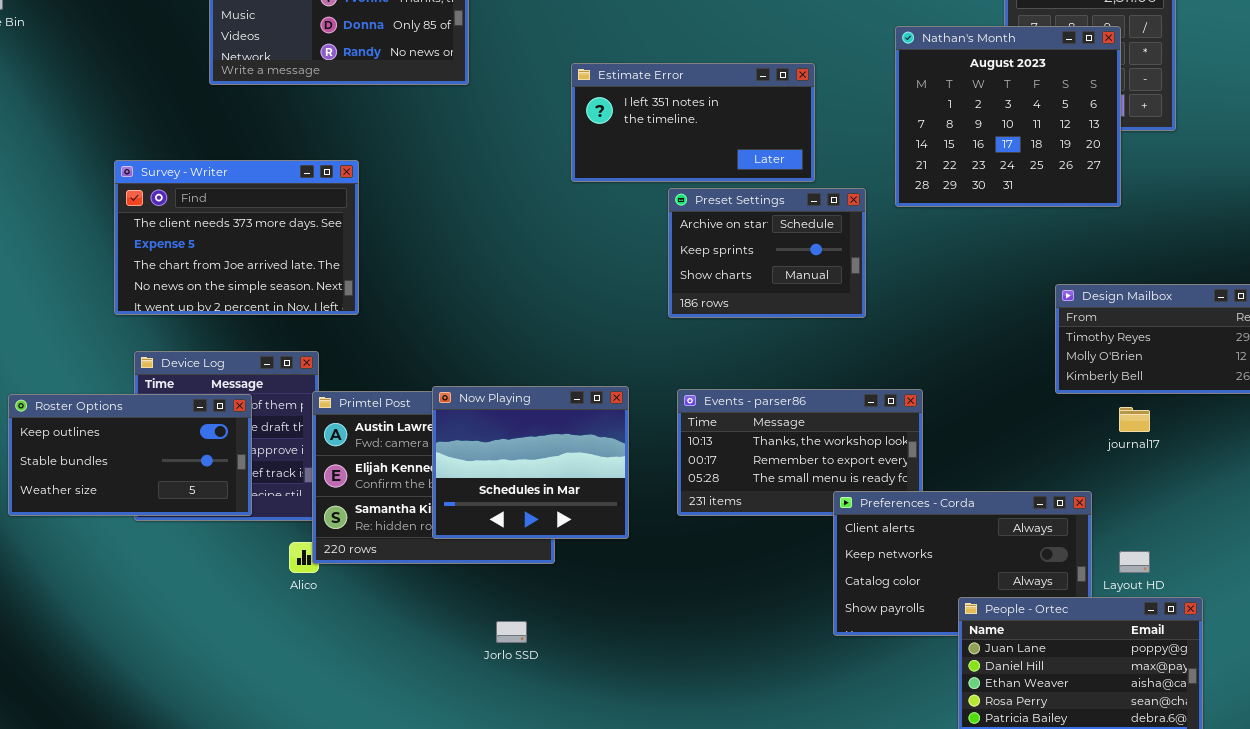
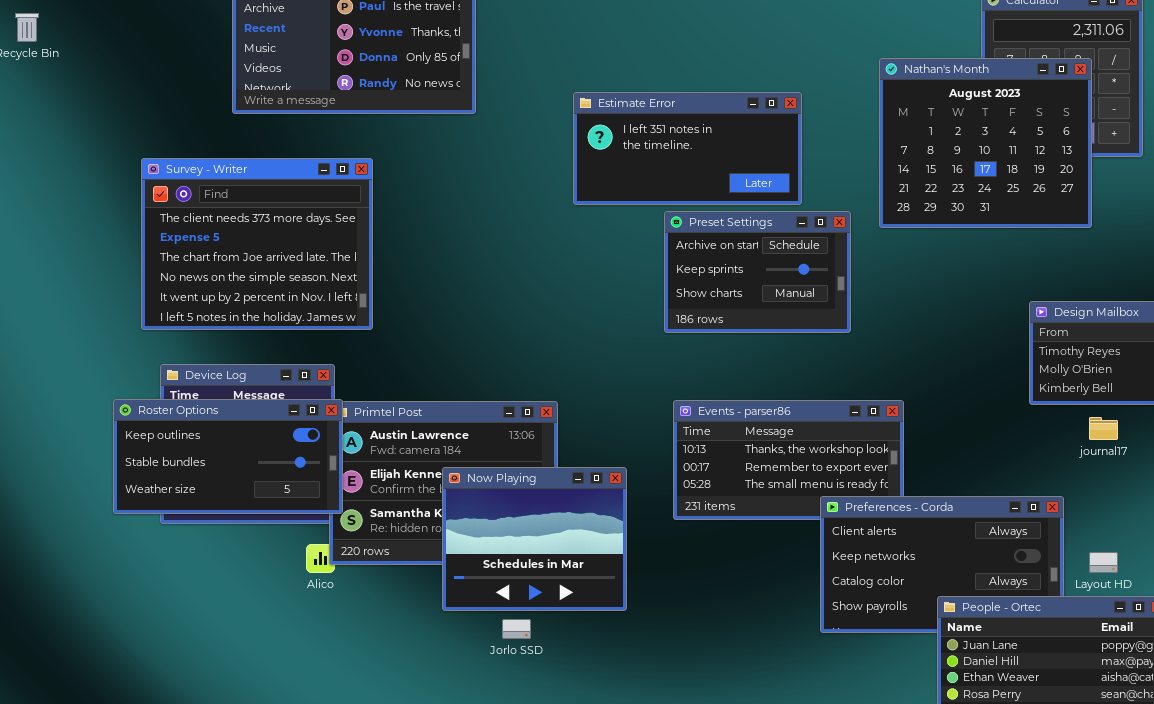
Survey - Writer: [114,160,359,315] -> [141,158,373,330], resized
Now Playing: [432,386,629,539] -> [442,467,627,611], moved
Roster Options: [8,394,252,516] -> [113,399,343,514], moved

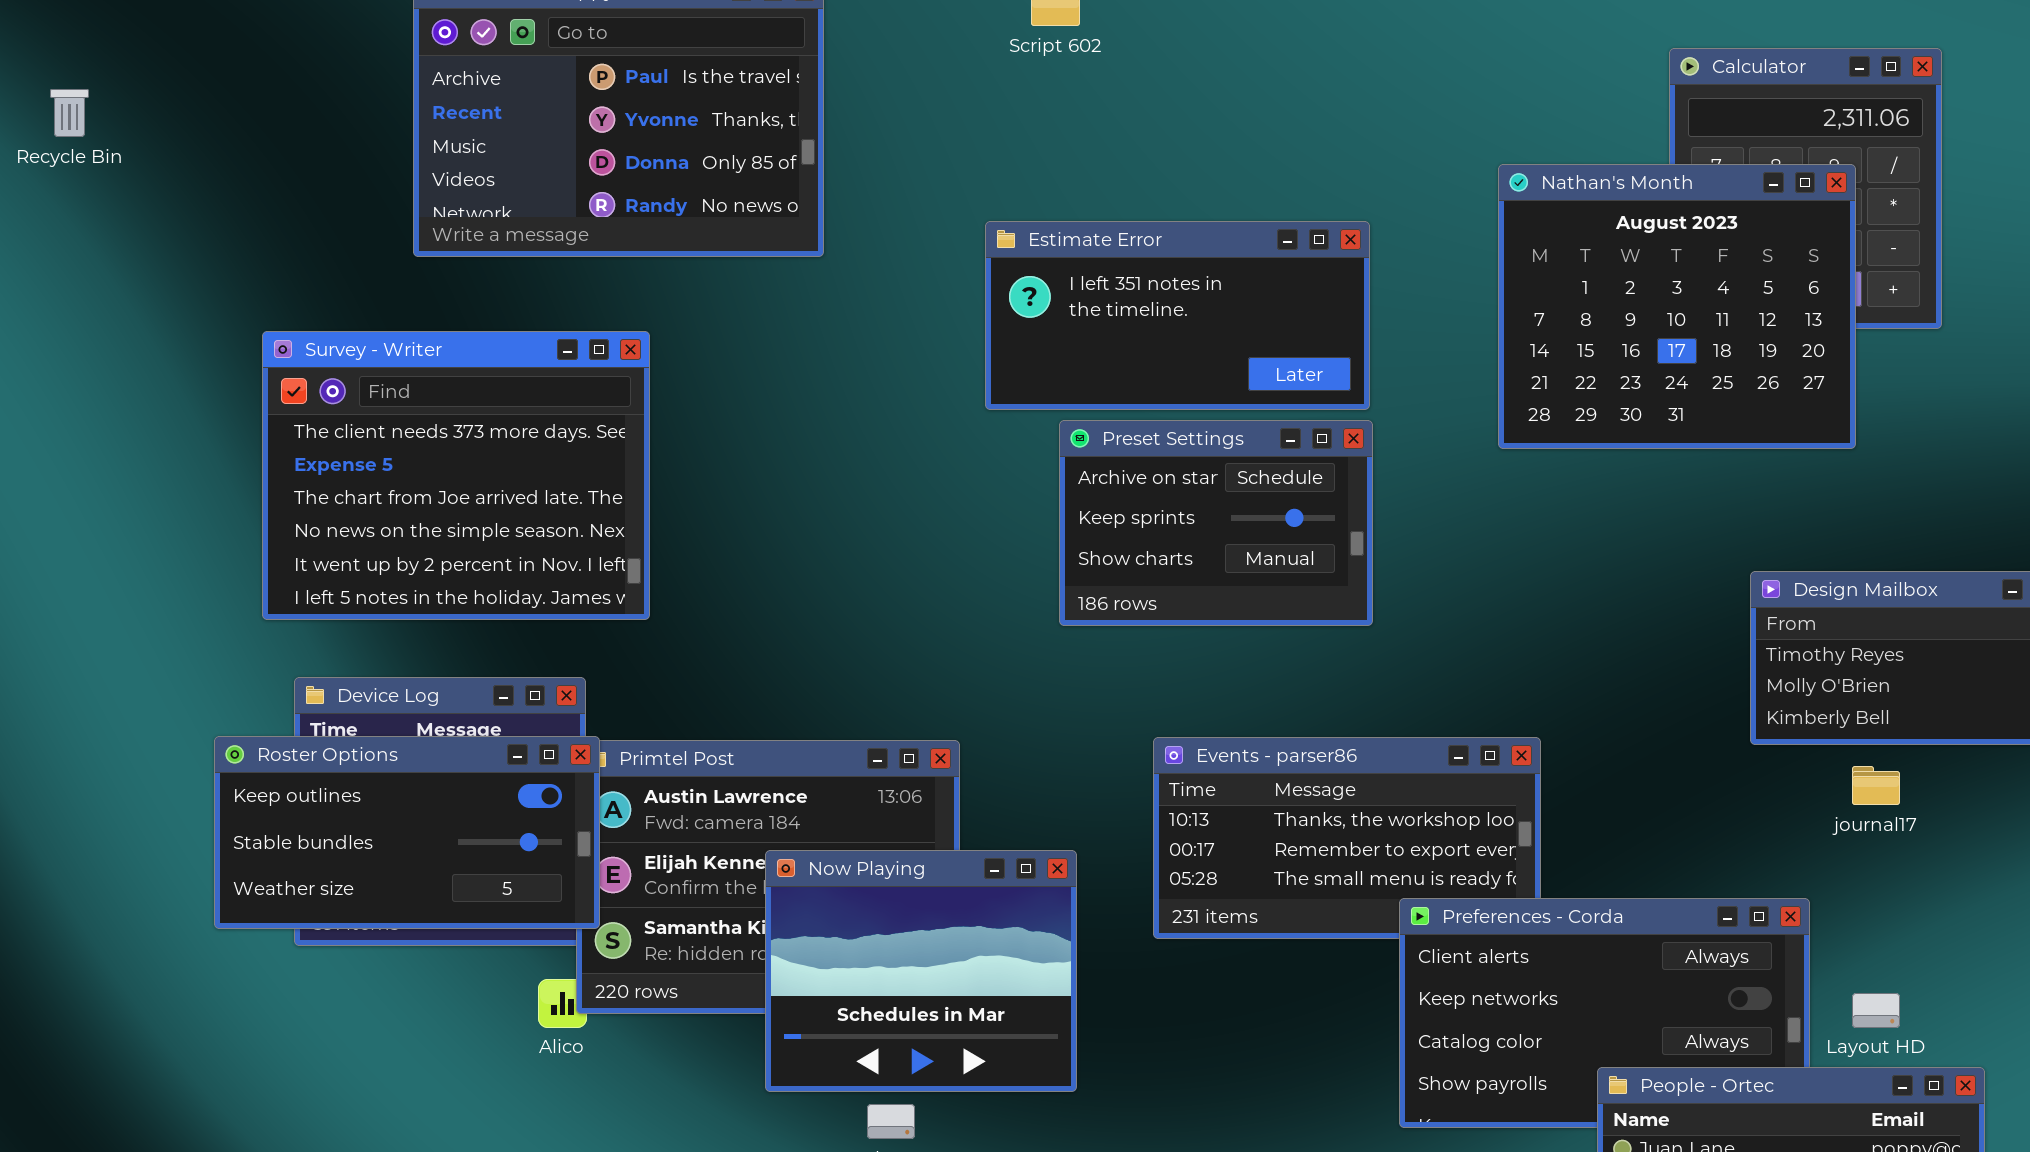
Preset Settings: [664,211,851,333] -> [1059,420,1373,626], moved

